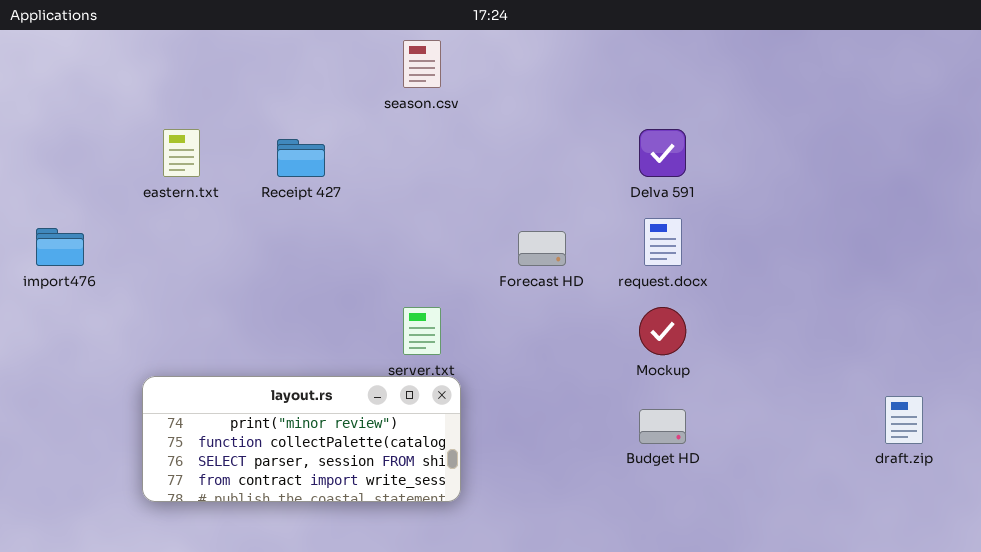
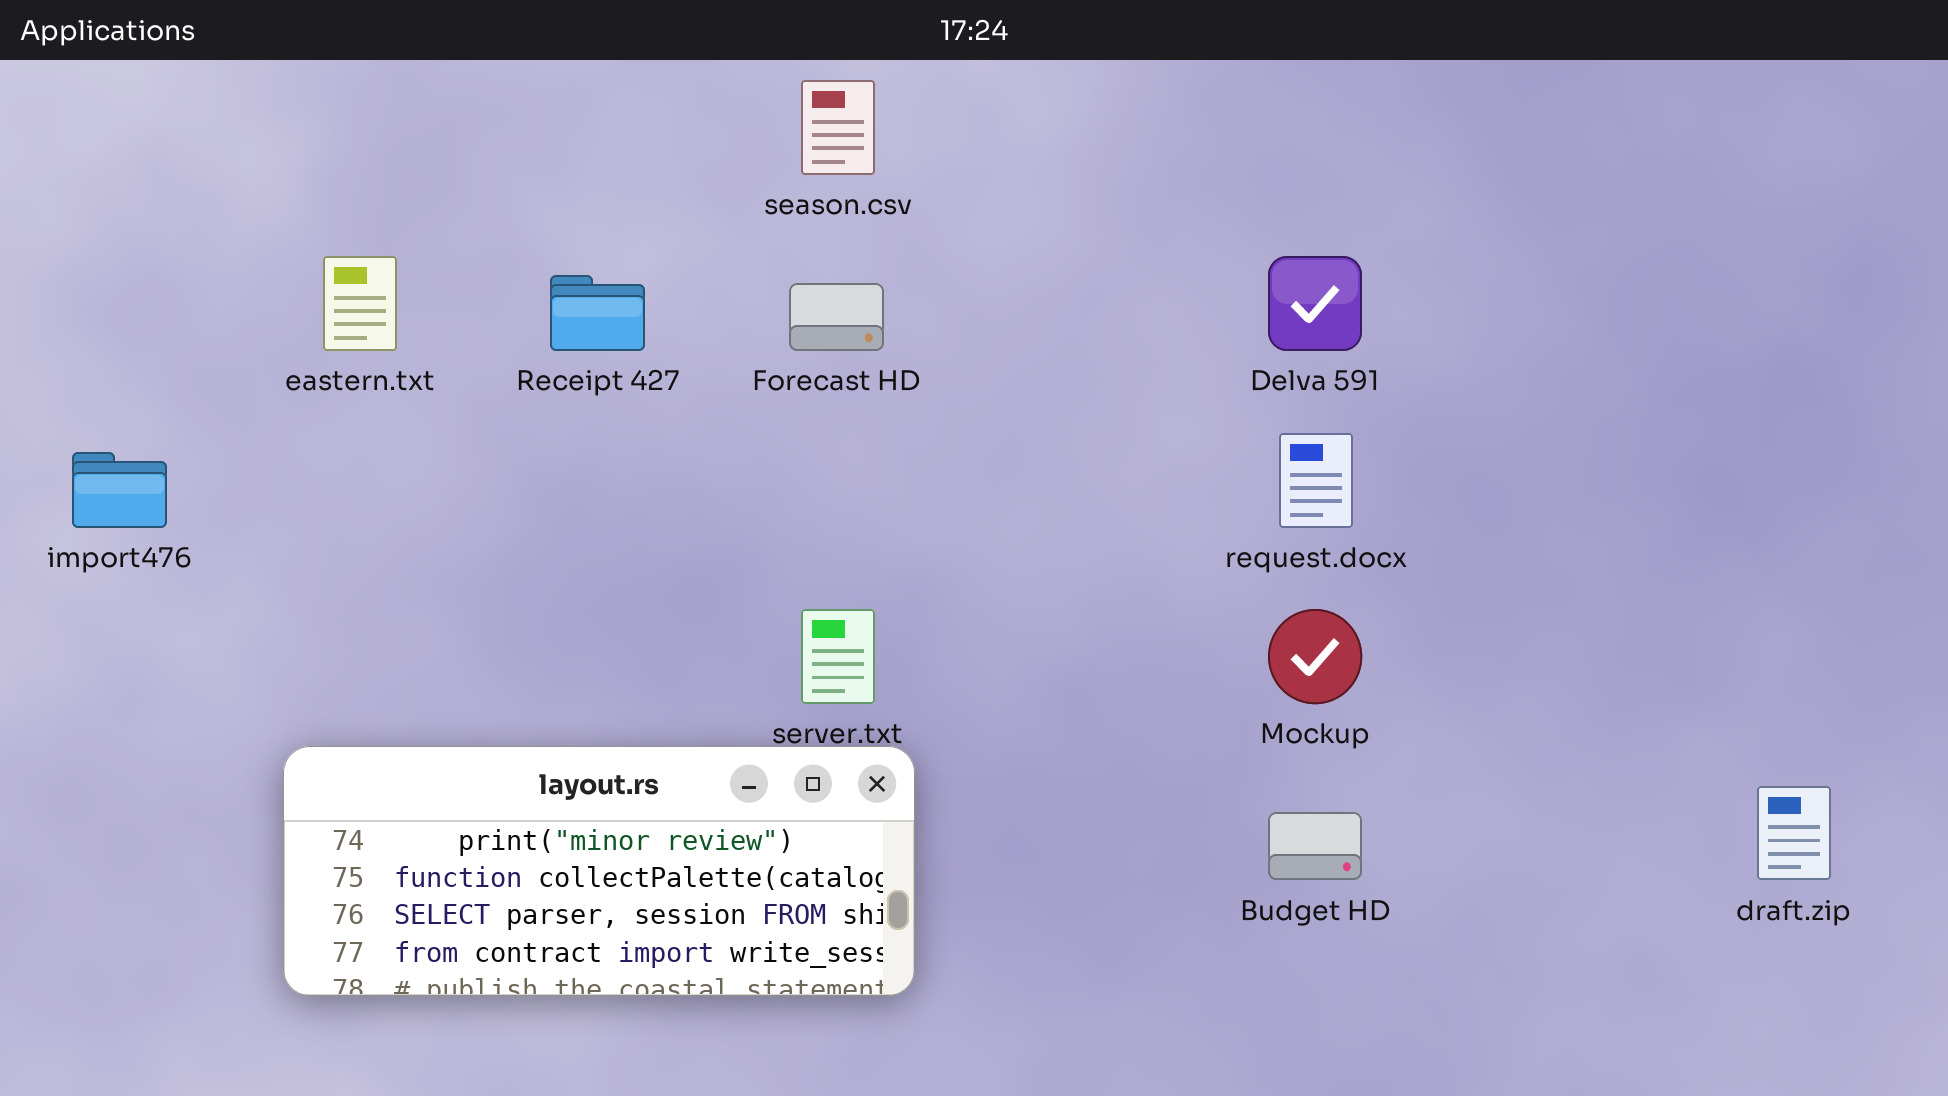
Forecast HD: [518,231,566,266] -> [789,283,884,351], moved

